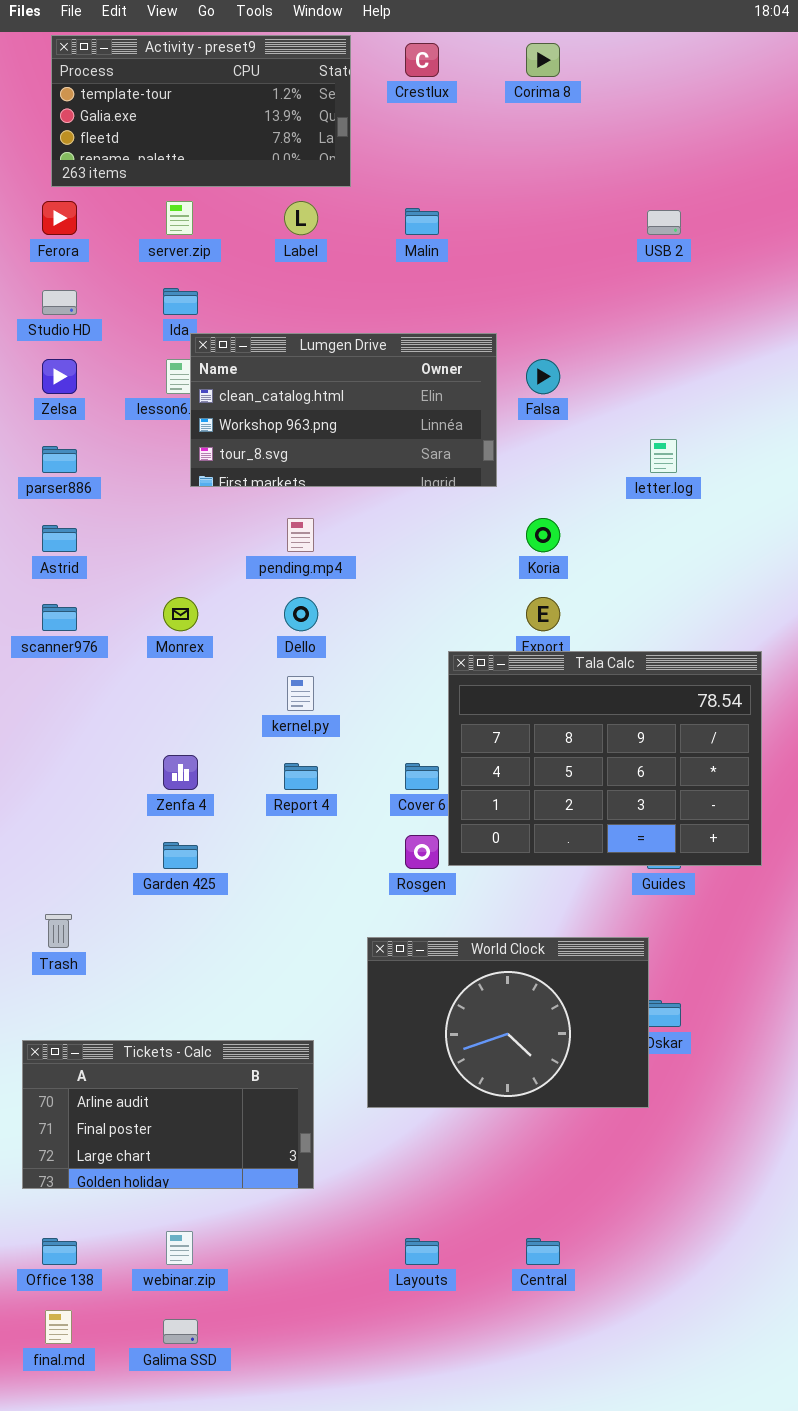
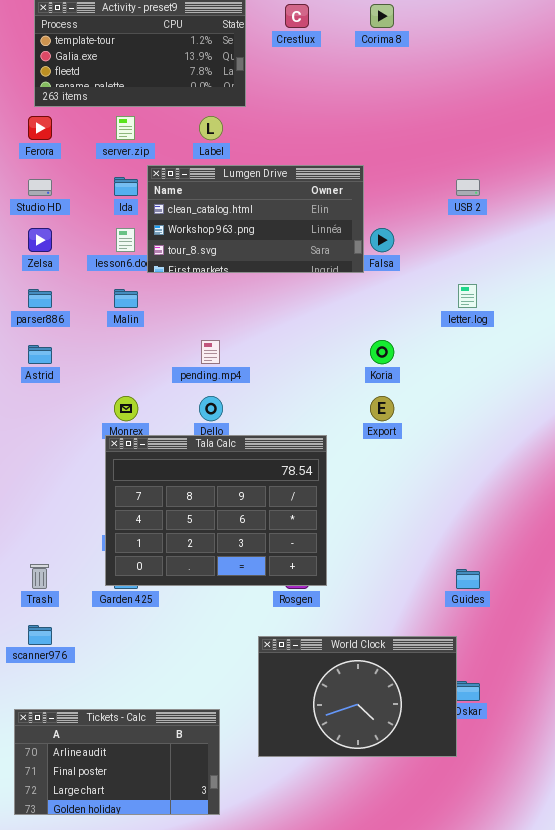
Malin: [405,208,439,235] -> [114,289,138,308], moved
USB 2: [647,210,681,235] -> [456,179,480,196], moved
Lumgen Drive: [190,333,497,487] -> [147,165,364,273], moved
scanner976: [42,604,77,631] -> [28,625,52,645], moved
Tala Calc: [448,651,762,866] -> [105,435,327,586], moved
Trash: [45,914,72,948] -> [30,564,49,589], moved

